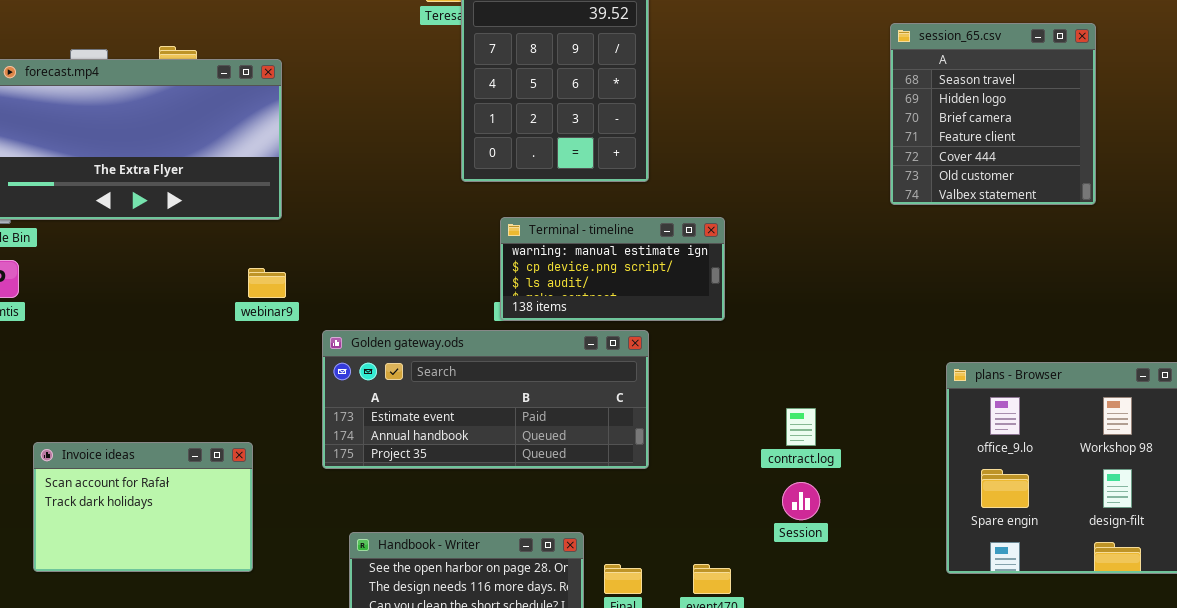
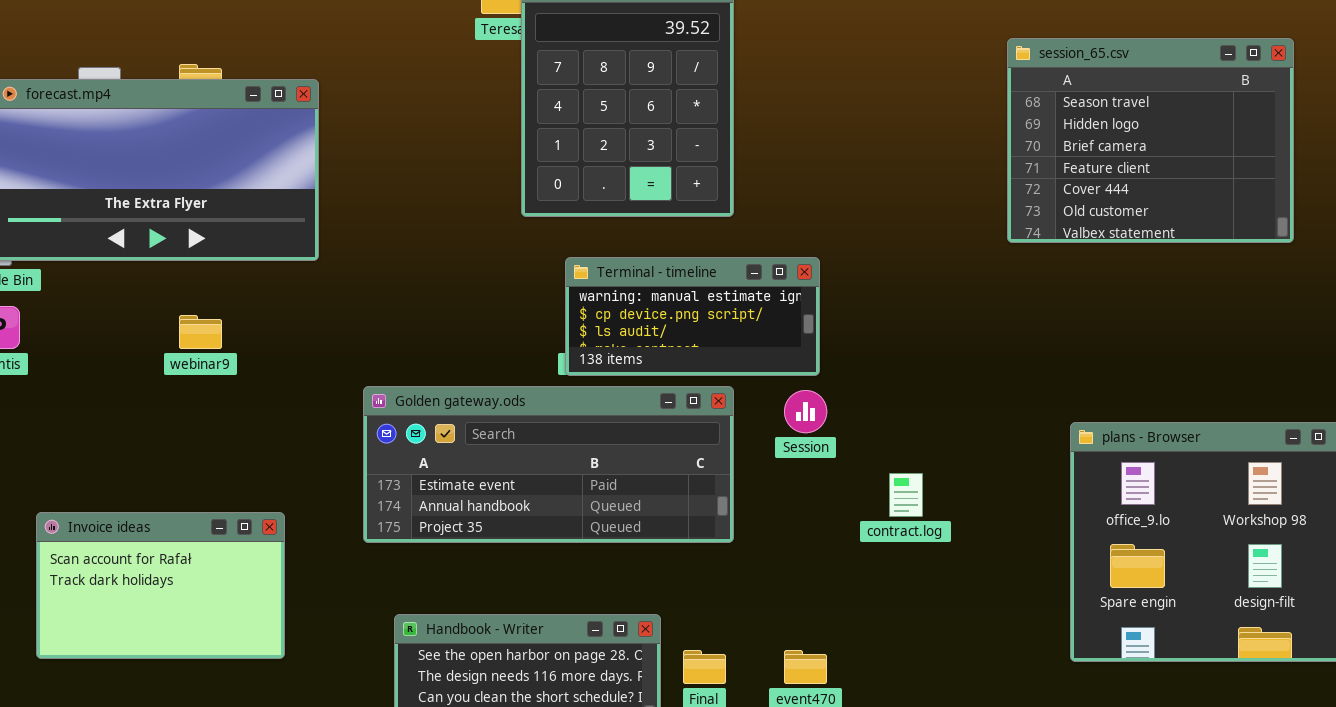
session_65.csv: [890,23,1096,205] -> [1007,38,1294,243], resized
webinar9: [248,268,286,298] -> [179,315,222,349], moved
Session: [782,482,820,520] -> [784,390,827,433], moved

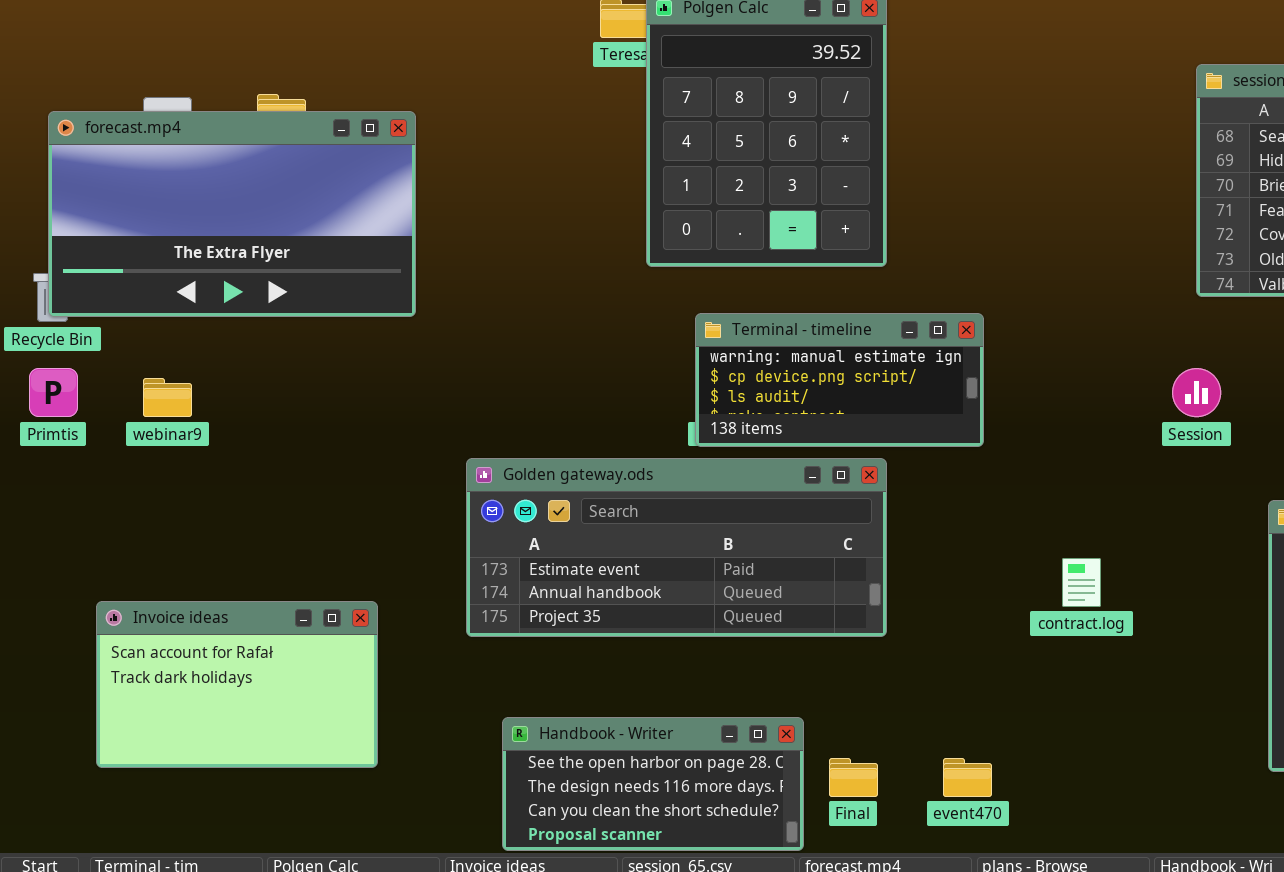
webinar9: [179,315,222,349] -> [143,378,192,417], moved
Session: [784,390,827,433] -> [1172,368,1221,417], moved

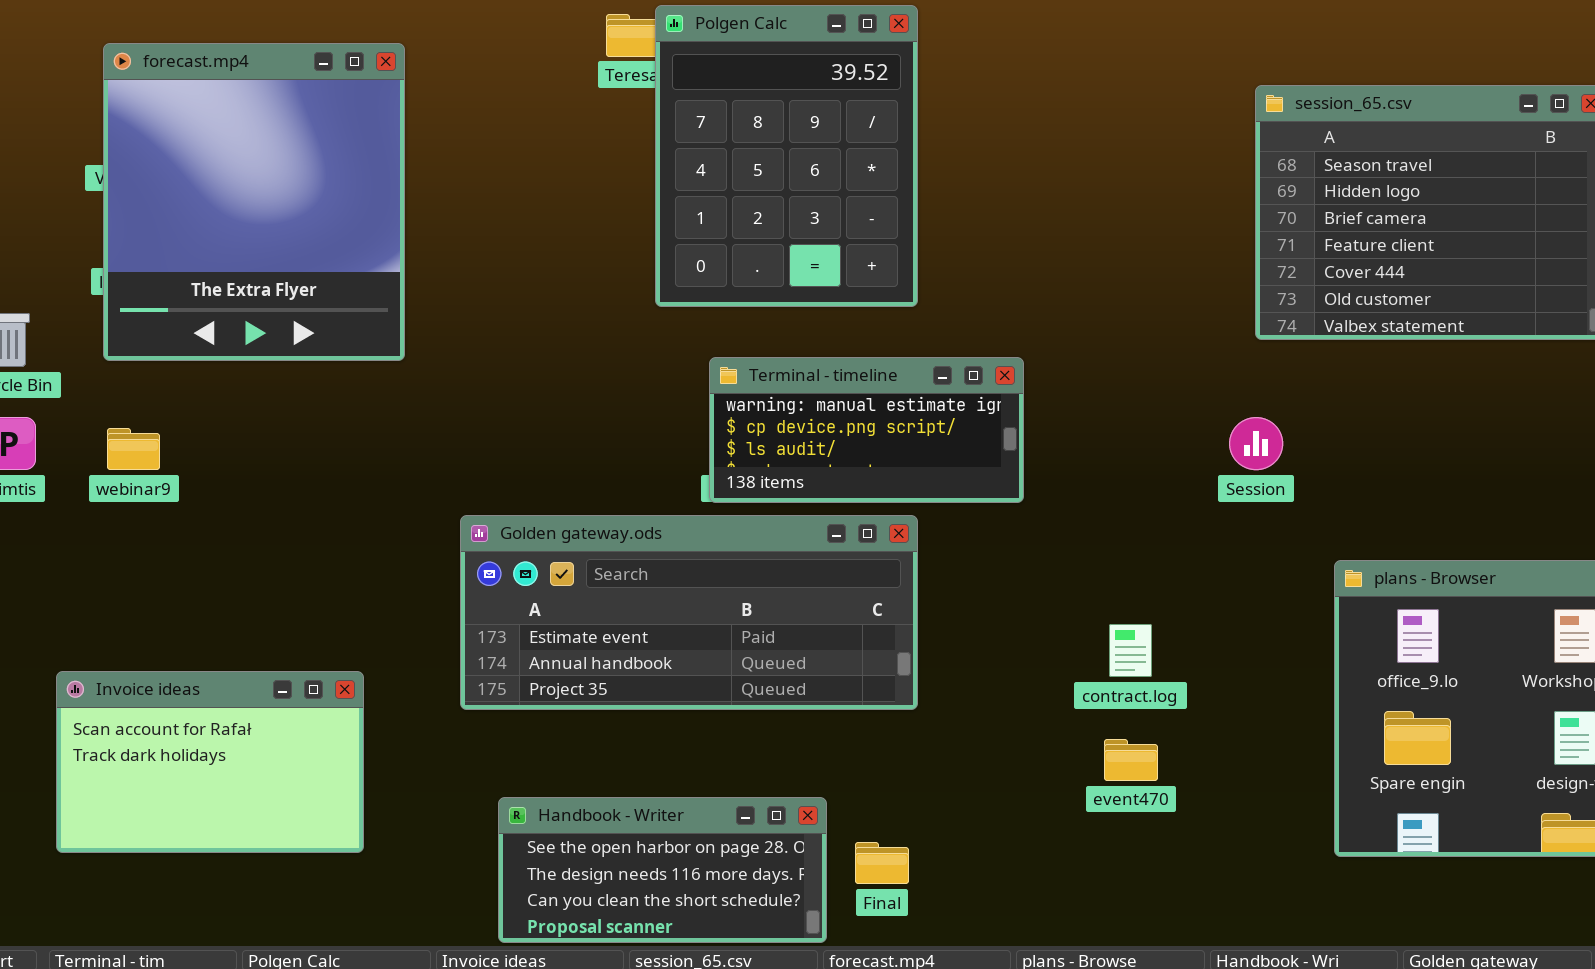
forecast.mp4: [48,111,416,317] -> [103,43,405,361], resized
event470: [943,758,992,797] -> [1104,739,1158,781], moved

